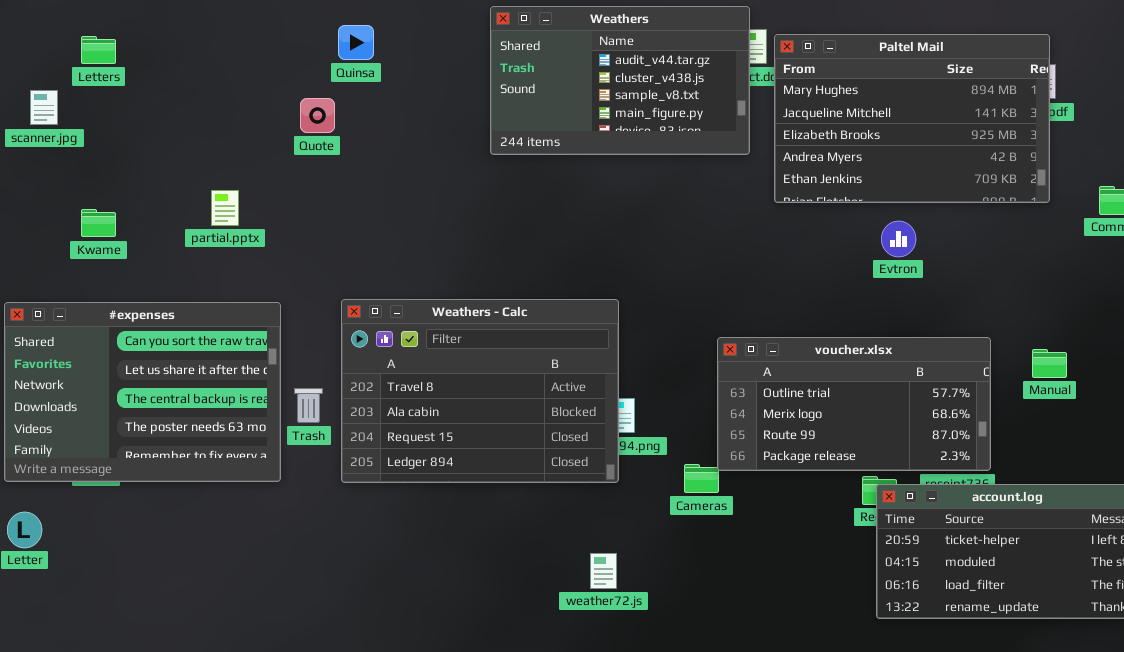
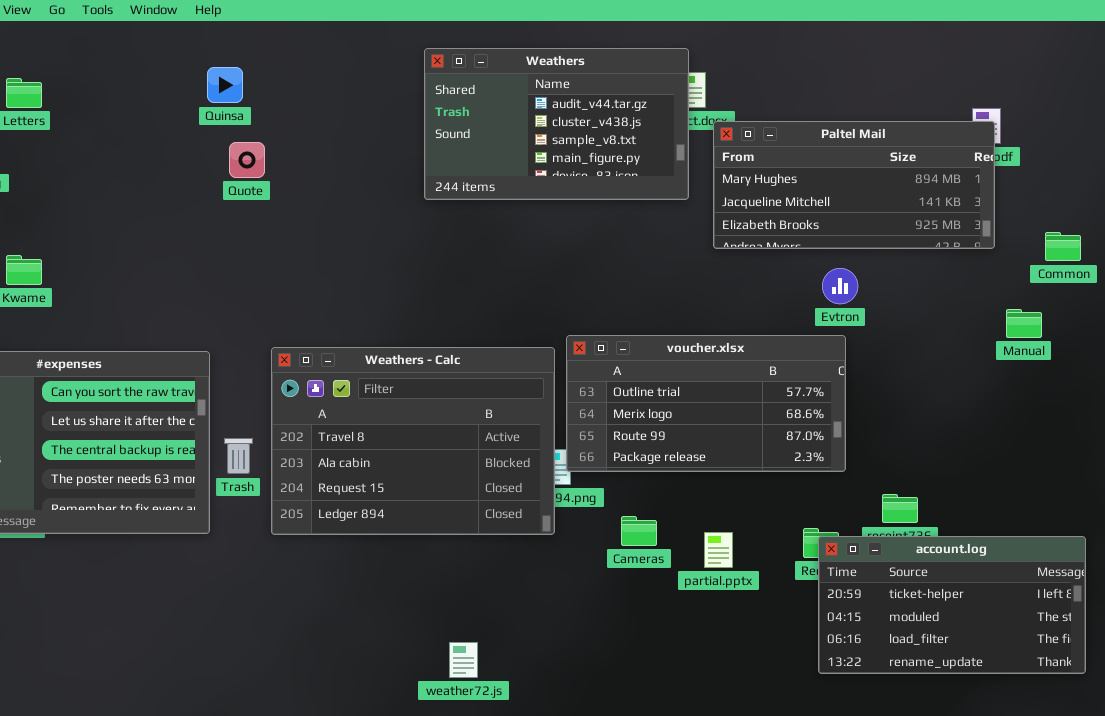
Quinsa: [338,25,374,60] -> [207,67,243,103], moved
Paltel Mail: [774,34,1050,203] -> [713,121,995,249], resized
partial.pptx: [211,190,239,226] -> [704,532,733,568], moved
voucher.xlsx: [717,337,991,471] -> [566,335,846,472], moved
Manual: [1032,349,1067,378] -> [1006,309,1042,338], moved
weather72.js: [590,553,617,589] -> [449,642,478,678], moved

